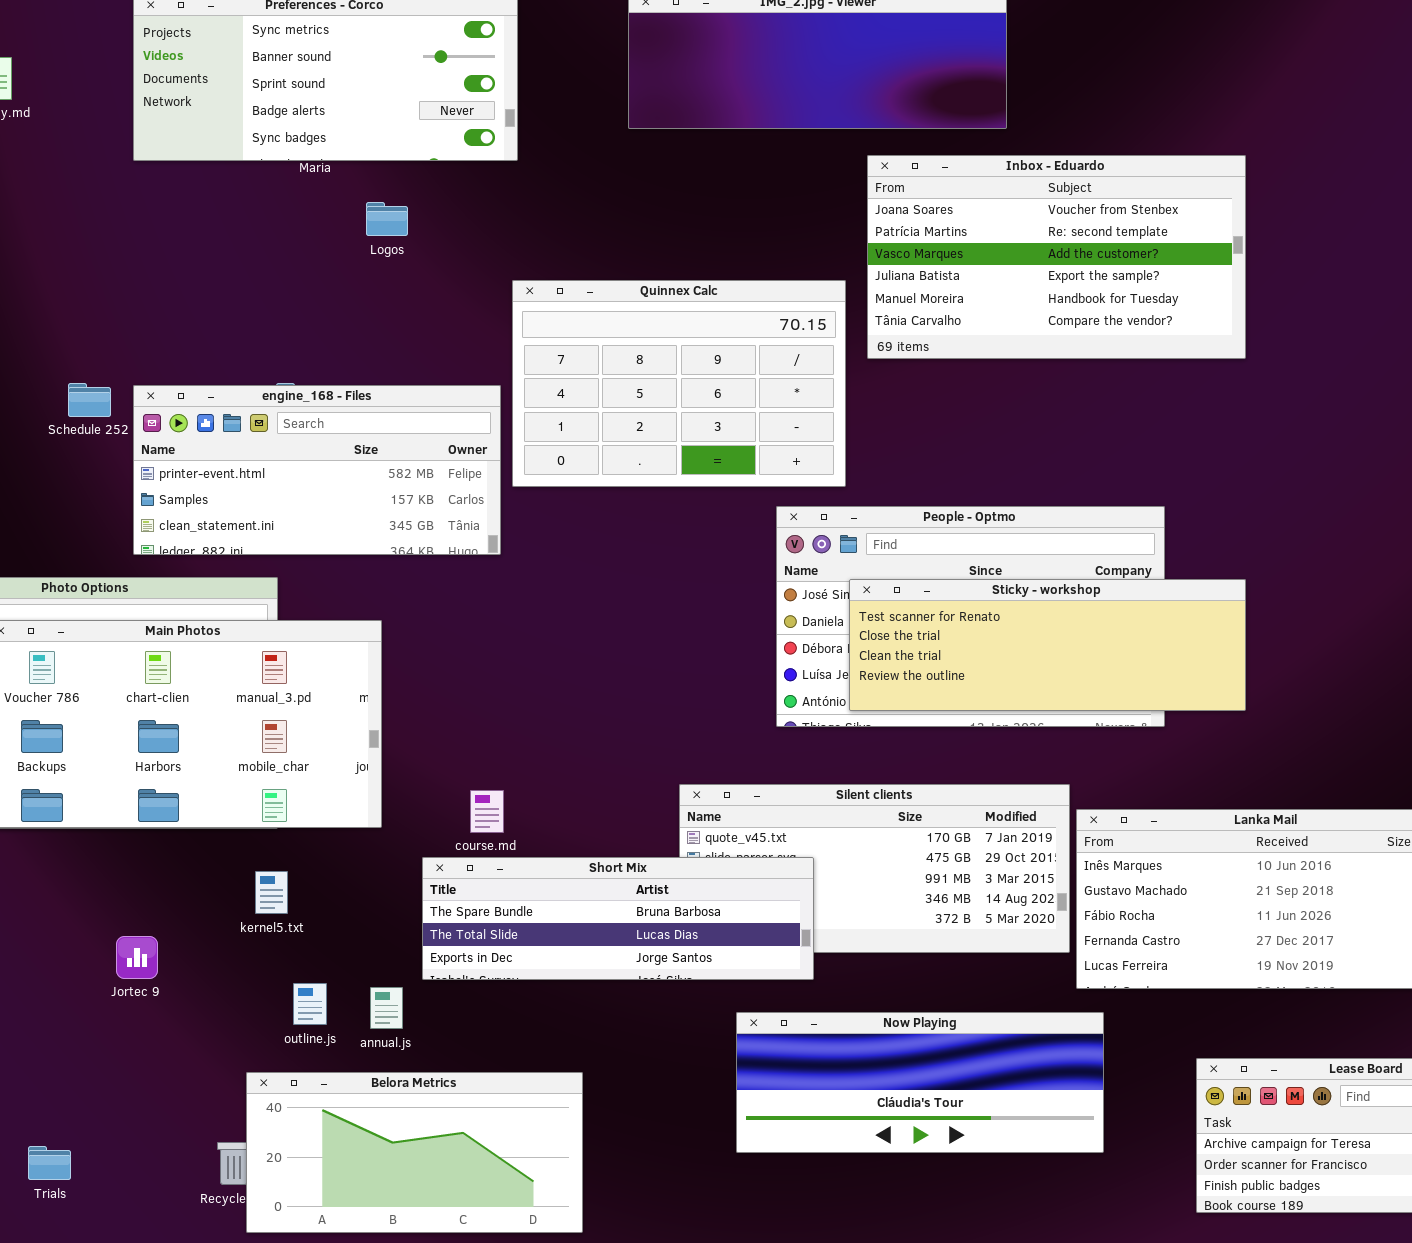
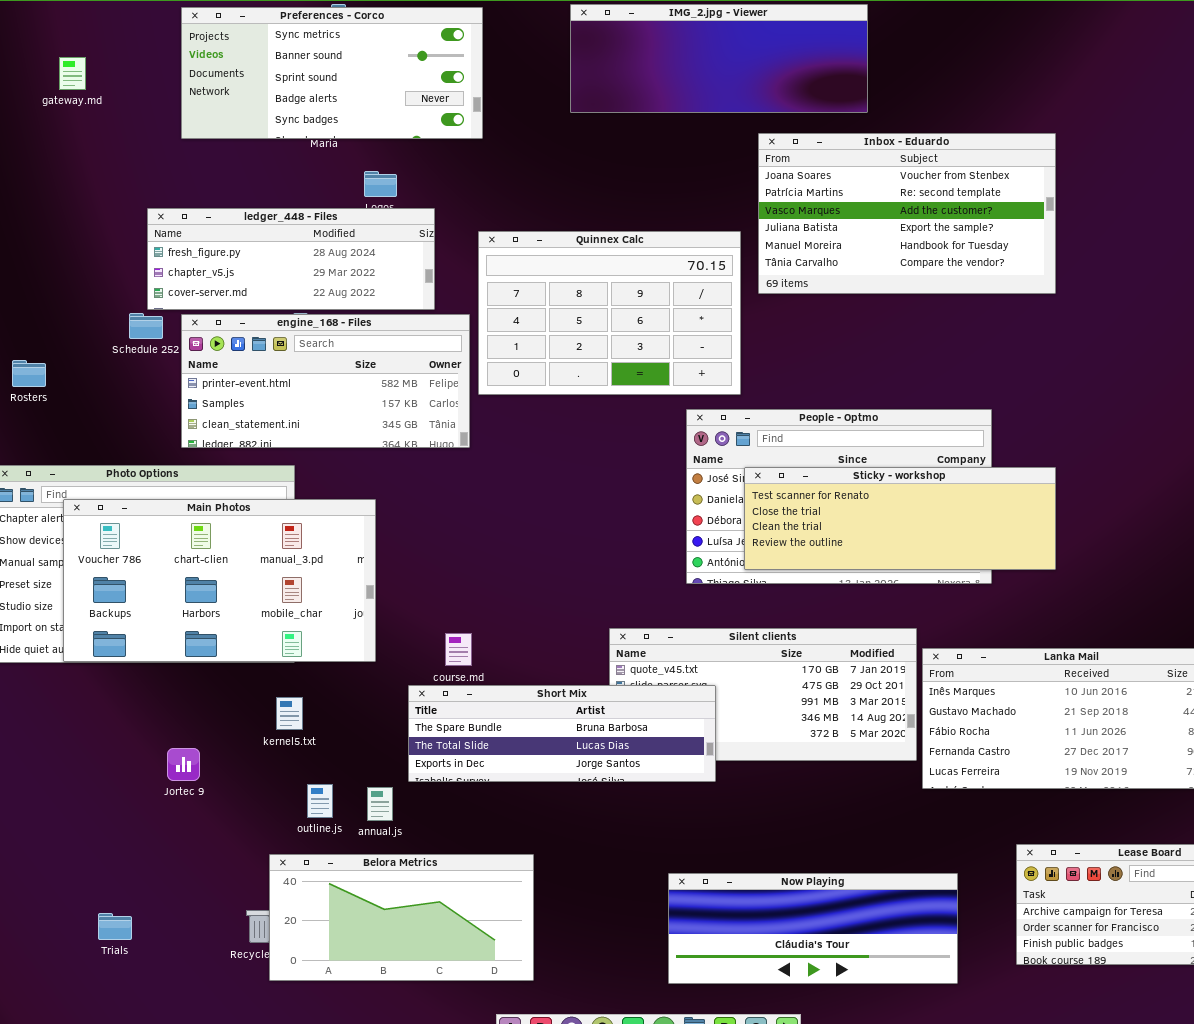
ledger_448 - Files: none -> [147,208,435,310], opened
Now Playing: [736,1012,1104,1153] -> [668,873,958,984], moved

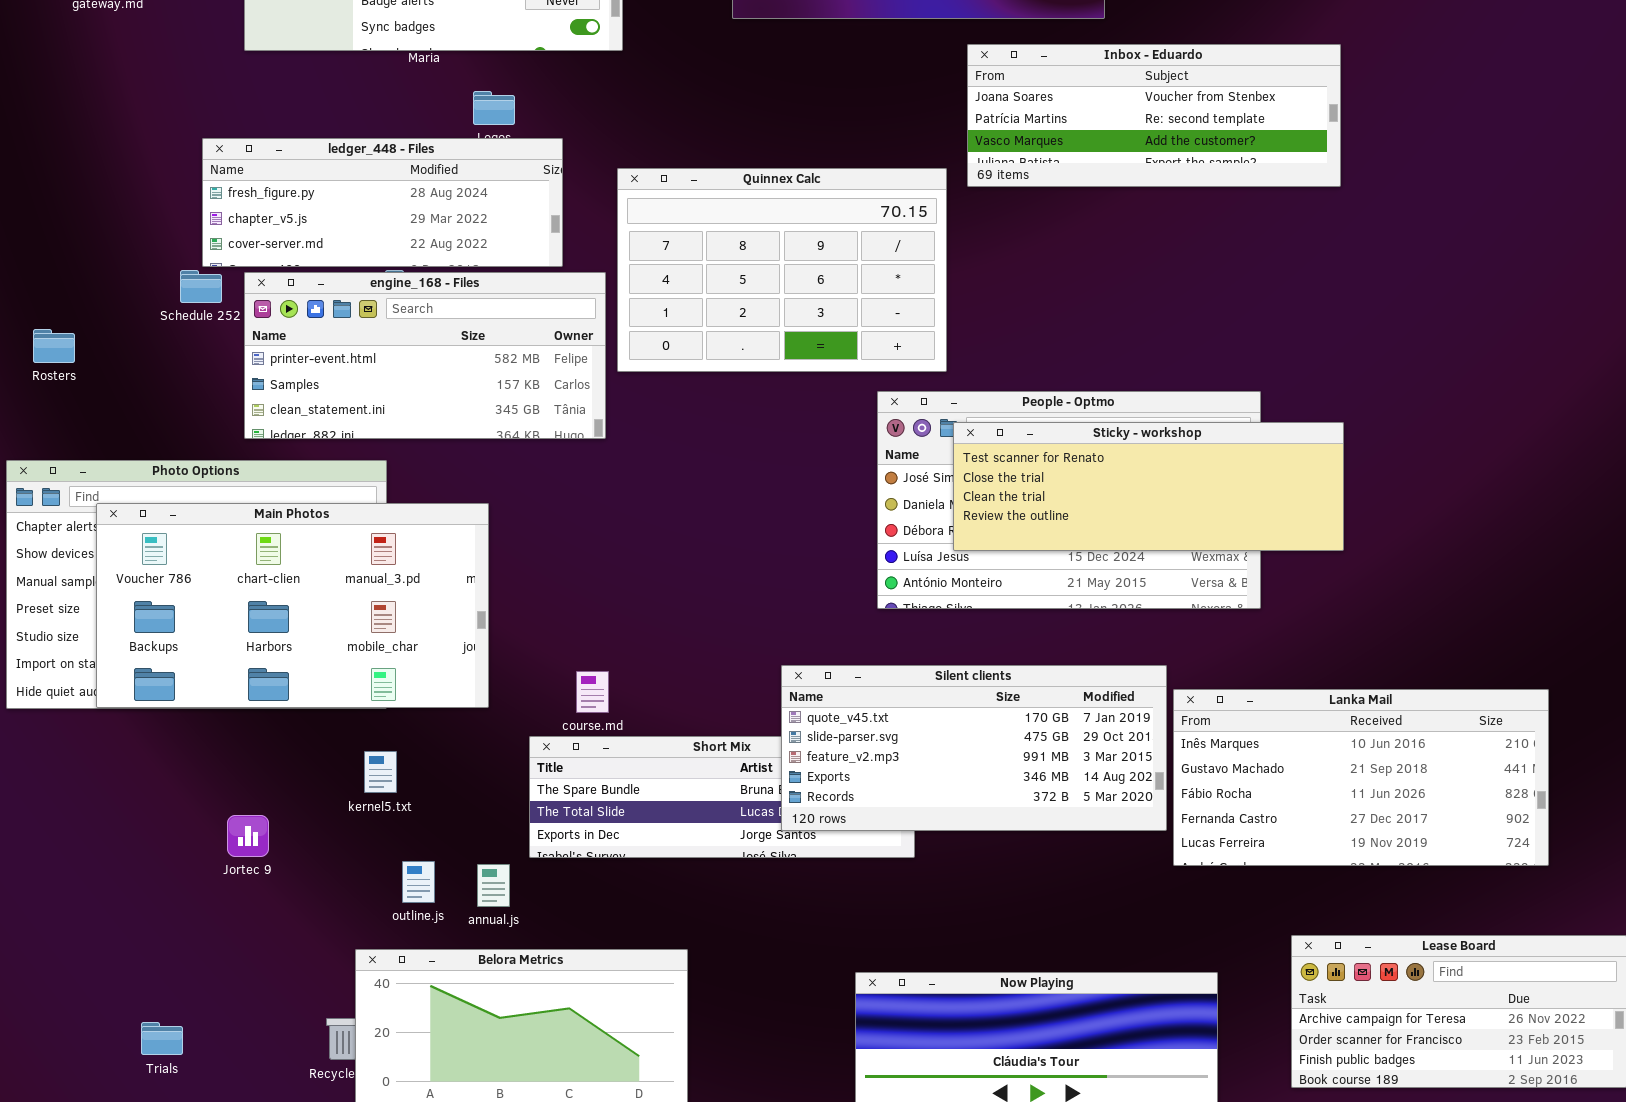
Inbox - Eduardo: [758,133,1056,294] -> [967,44,1341,187], resized
Sticky - workshop: [744,467,1056,570] -> [953,422,1344,551], moved
Silent clients: [609,628,917,761] -> [781,665,1167,831], raised

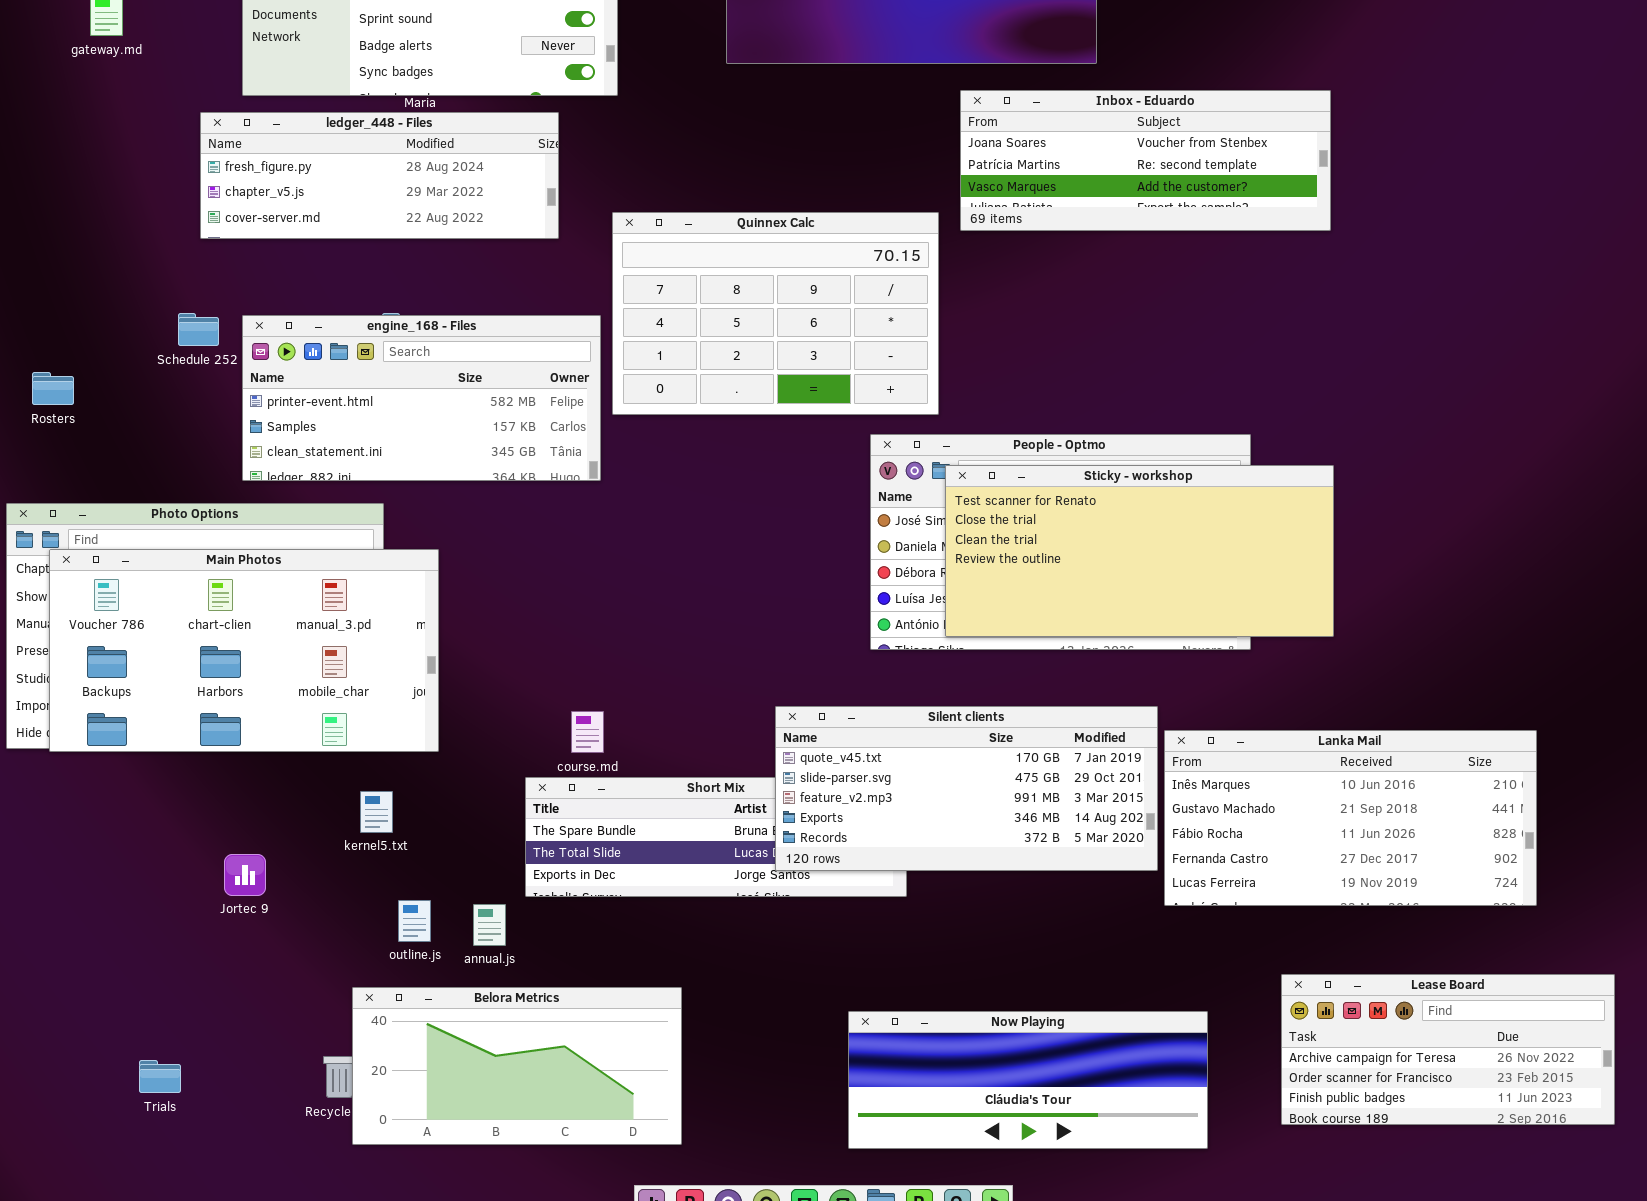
ledger_448 - Files: [202,138,563,267] -> [200,112,559,239], moved
Sticky - workshop: [953,422,1344,551] -> [945,465,1334,637], resized
Main Photos: [96,503,489,708] -> [49,549,439,752], moved

